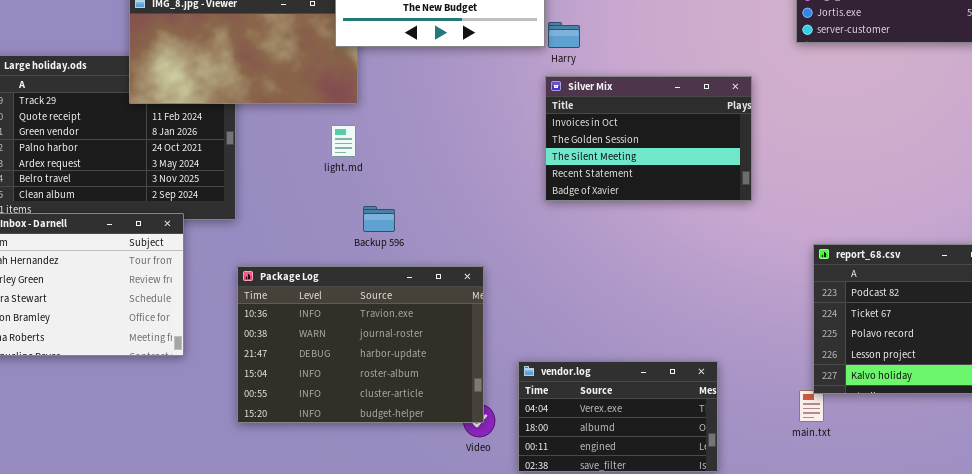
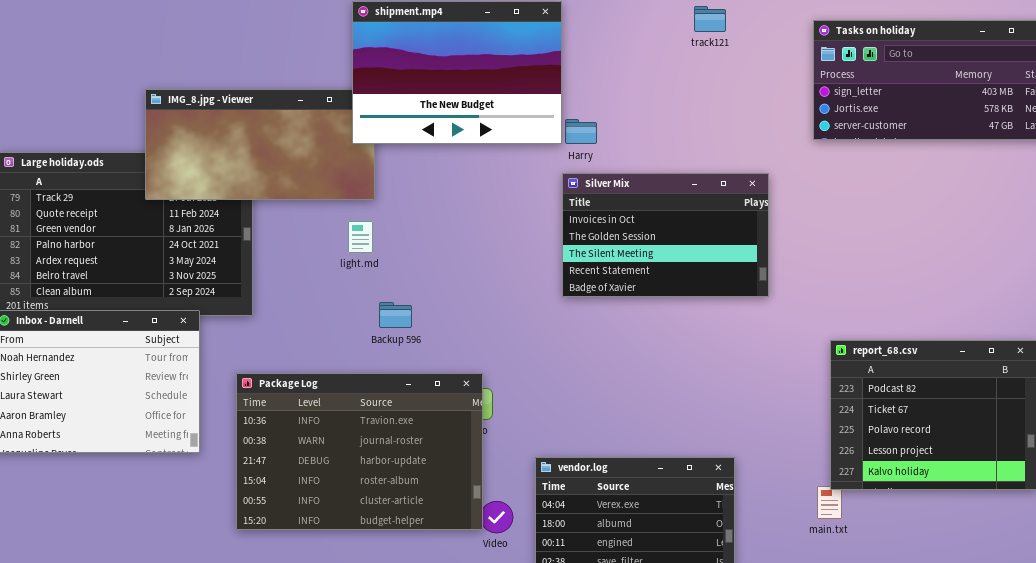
Package Log: [237,266,484,423] -> [236,373,483,530], moved

